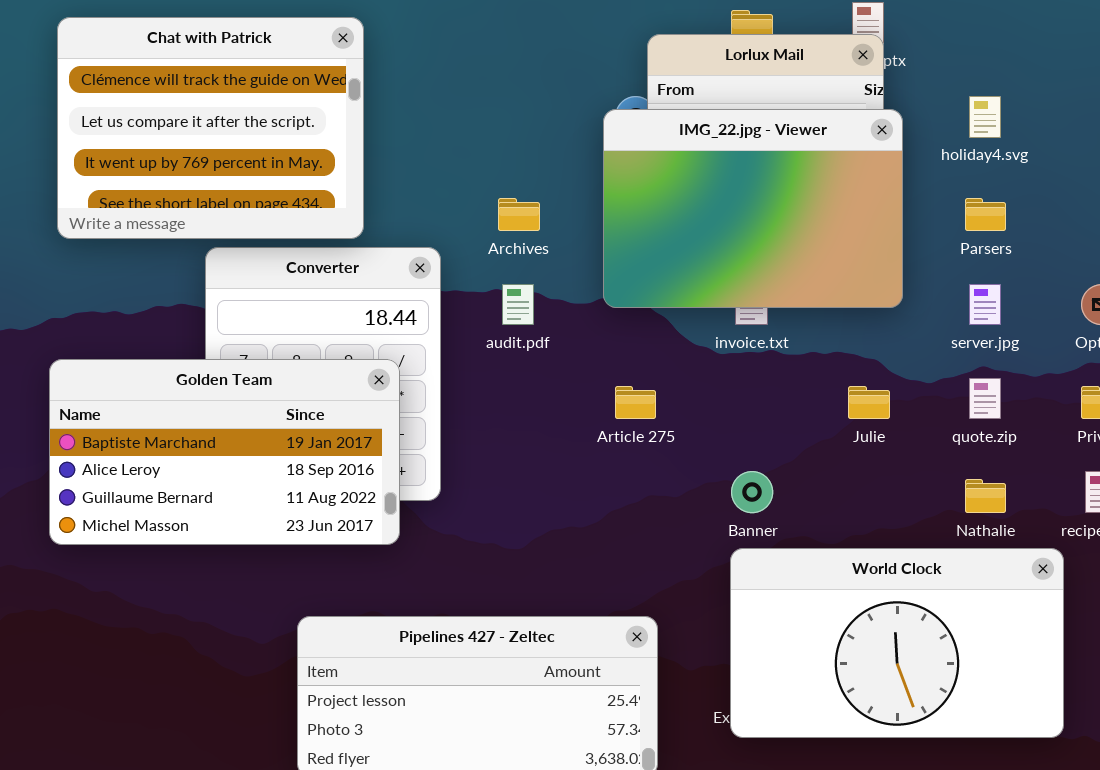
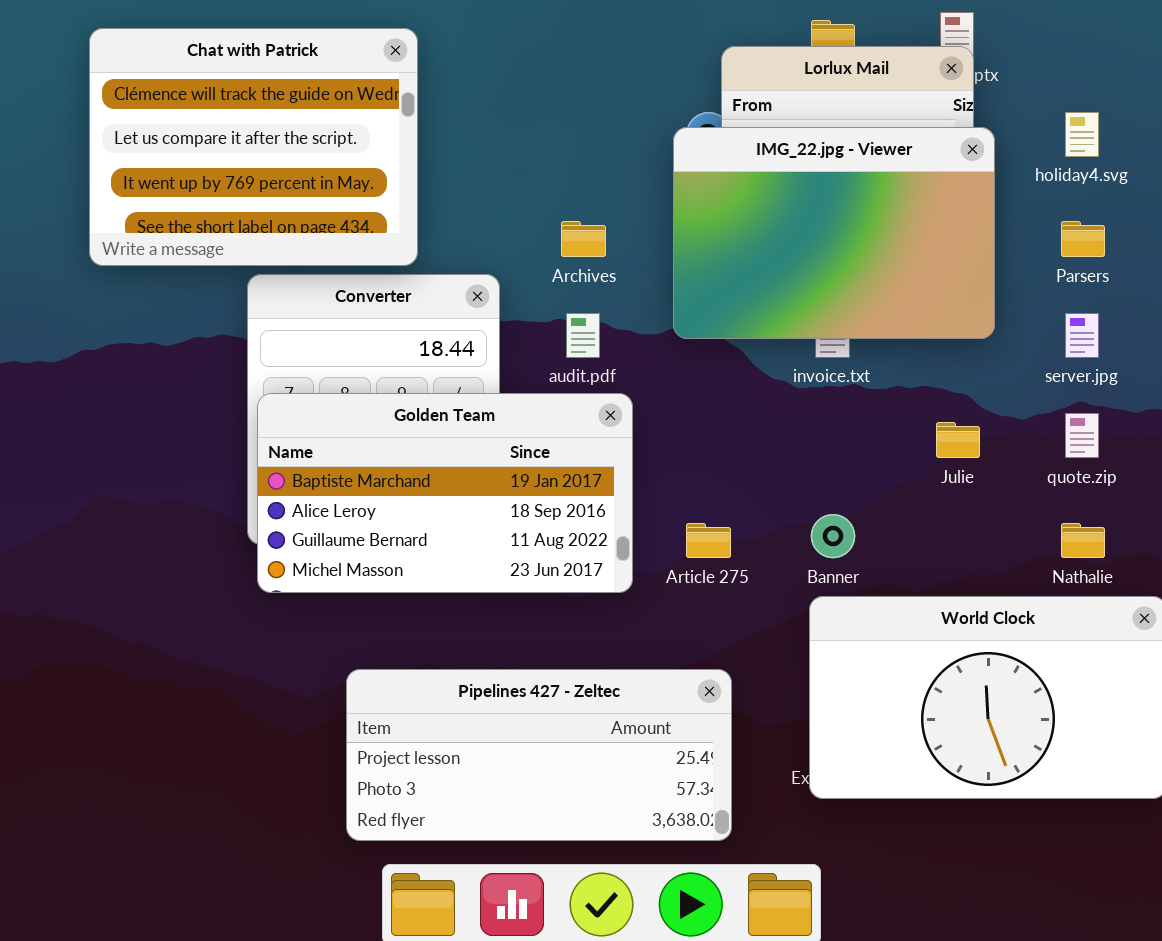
Golden Team: [49,359,400,545] -> [257,393,633,593], moved
Article 275: [615,386,656,419] -> [686,523,731,558], moved

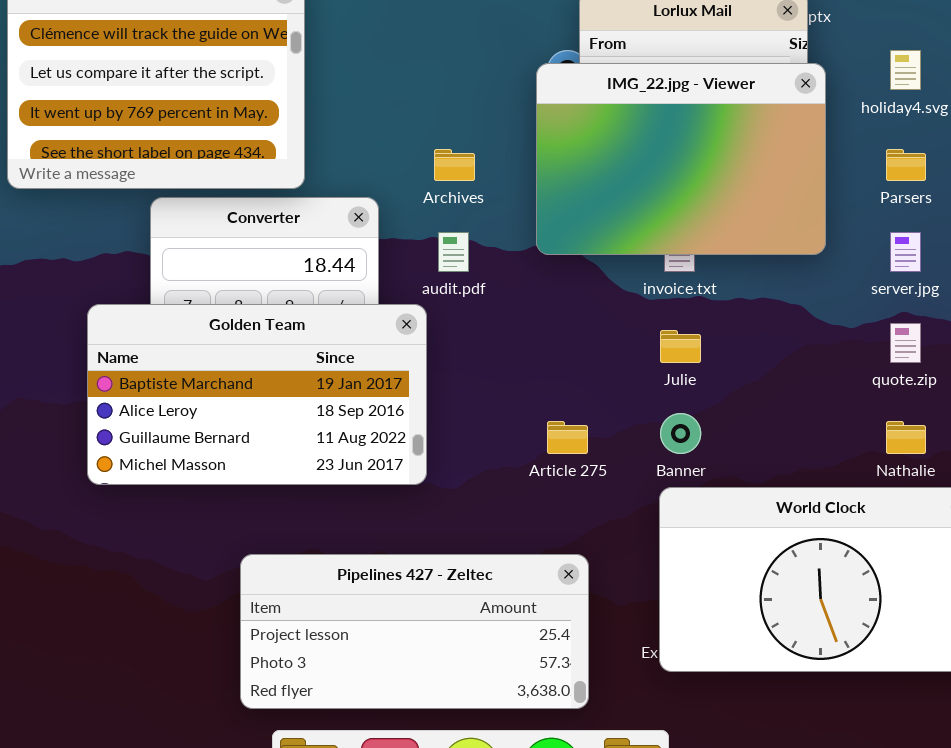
Golden Team: [257,393,633,593] -> [87,304,427,485], moved
Julie: [936,422,980,458] -> [660,330,701,363], moved

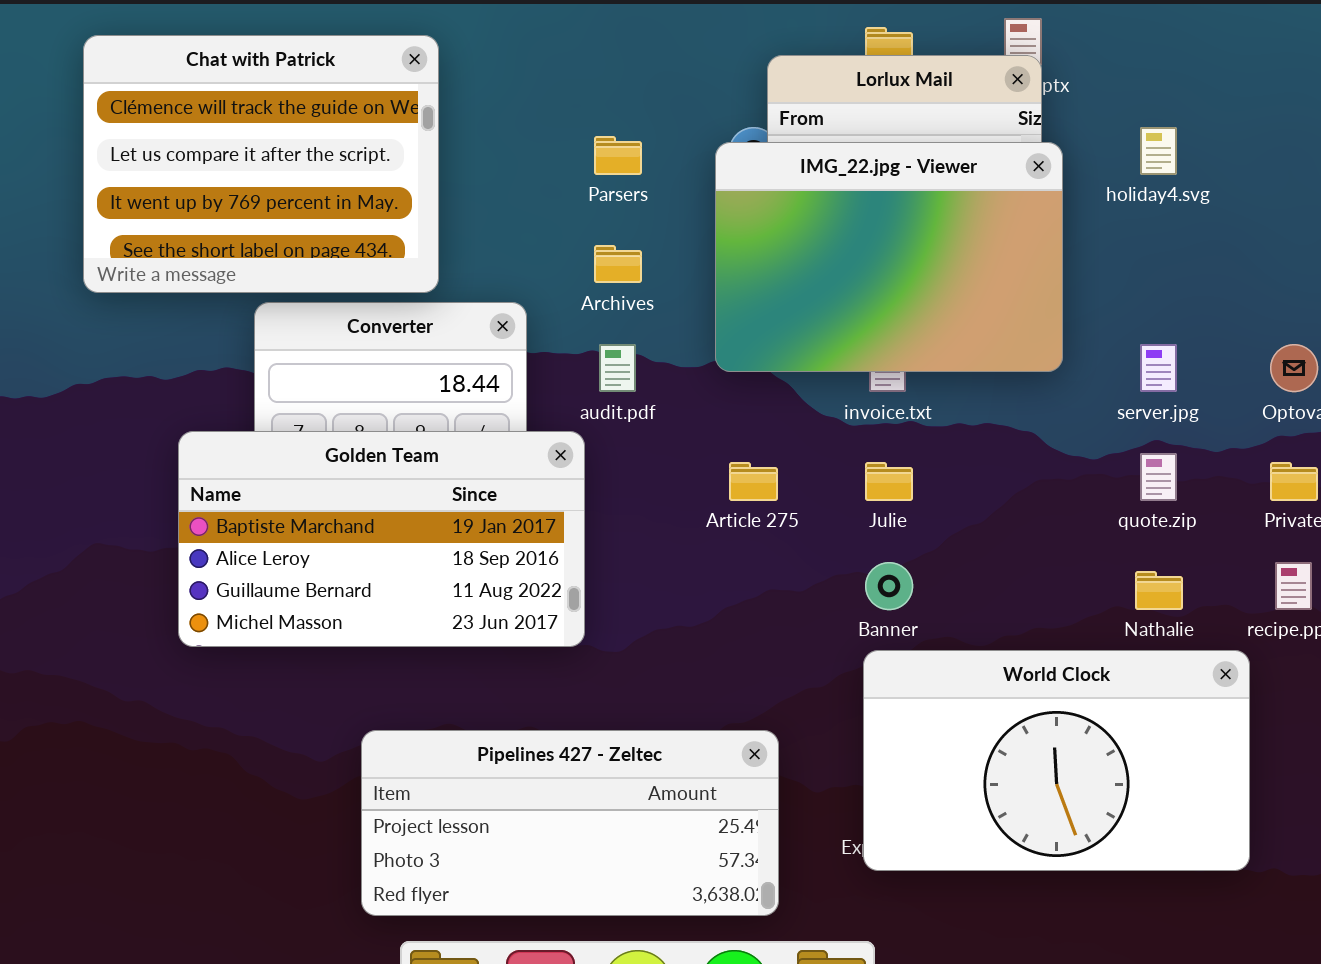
Parsers: [886,149,926,181] -> [594,136,642,175], moved
Article 275: [547,421,588,454] -> [729,462,778,501], moved

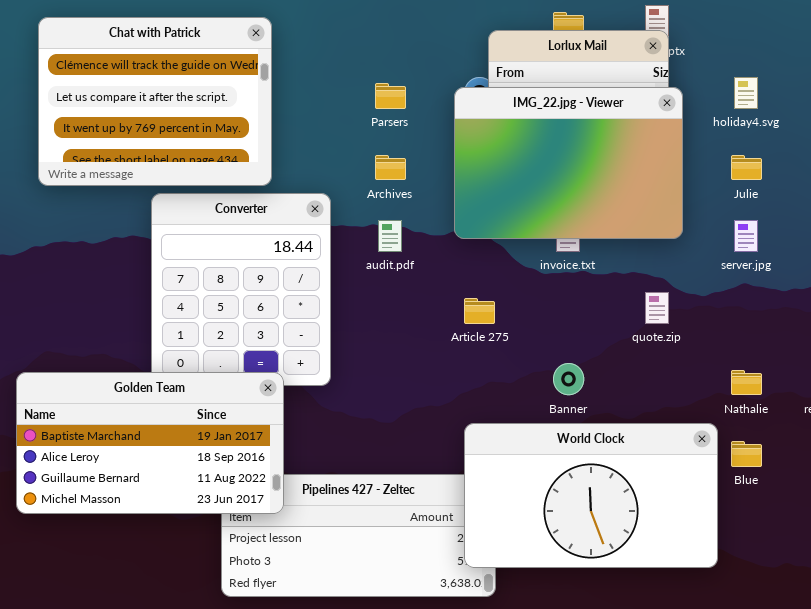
Golden Team: [178,431,585,647] -> [16,372,284,514], moved
quote.zip: [1140,453,1177,501] -> [645,292,669,324], moved
Julie: [865,462,913,501] -> [731,155,762,180], moved
World Clock: [863,650,1250,871] -> [464,423,718,568], moved

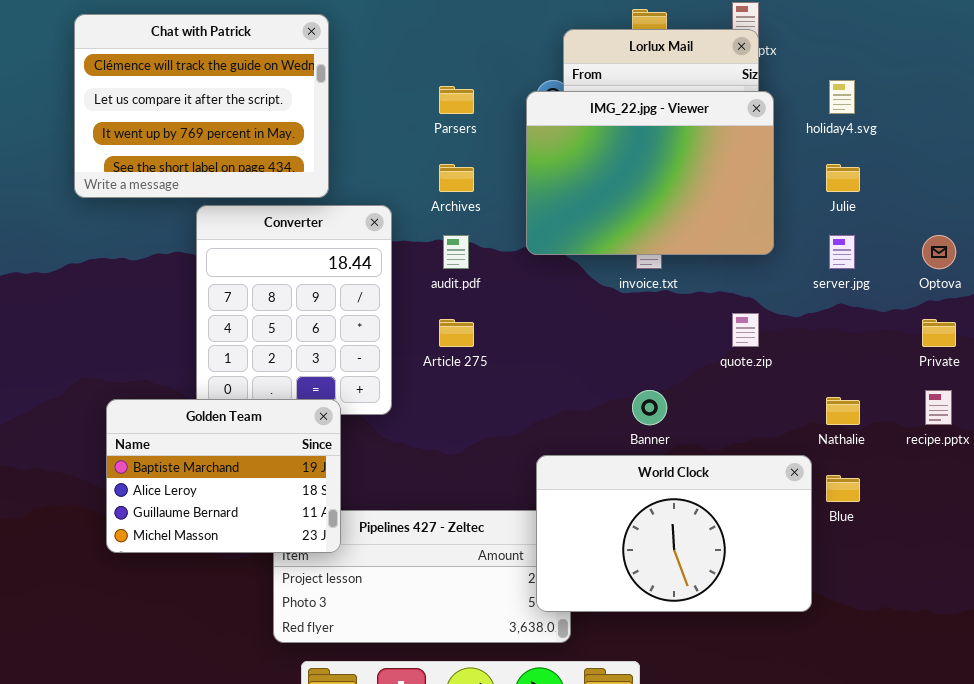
Article 275: [464,298,495,324] -> [439,319,474,347], moved
Golden Team: [16,372,284,514] -> [106,399,341,553], resized

